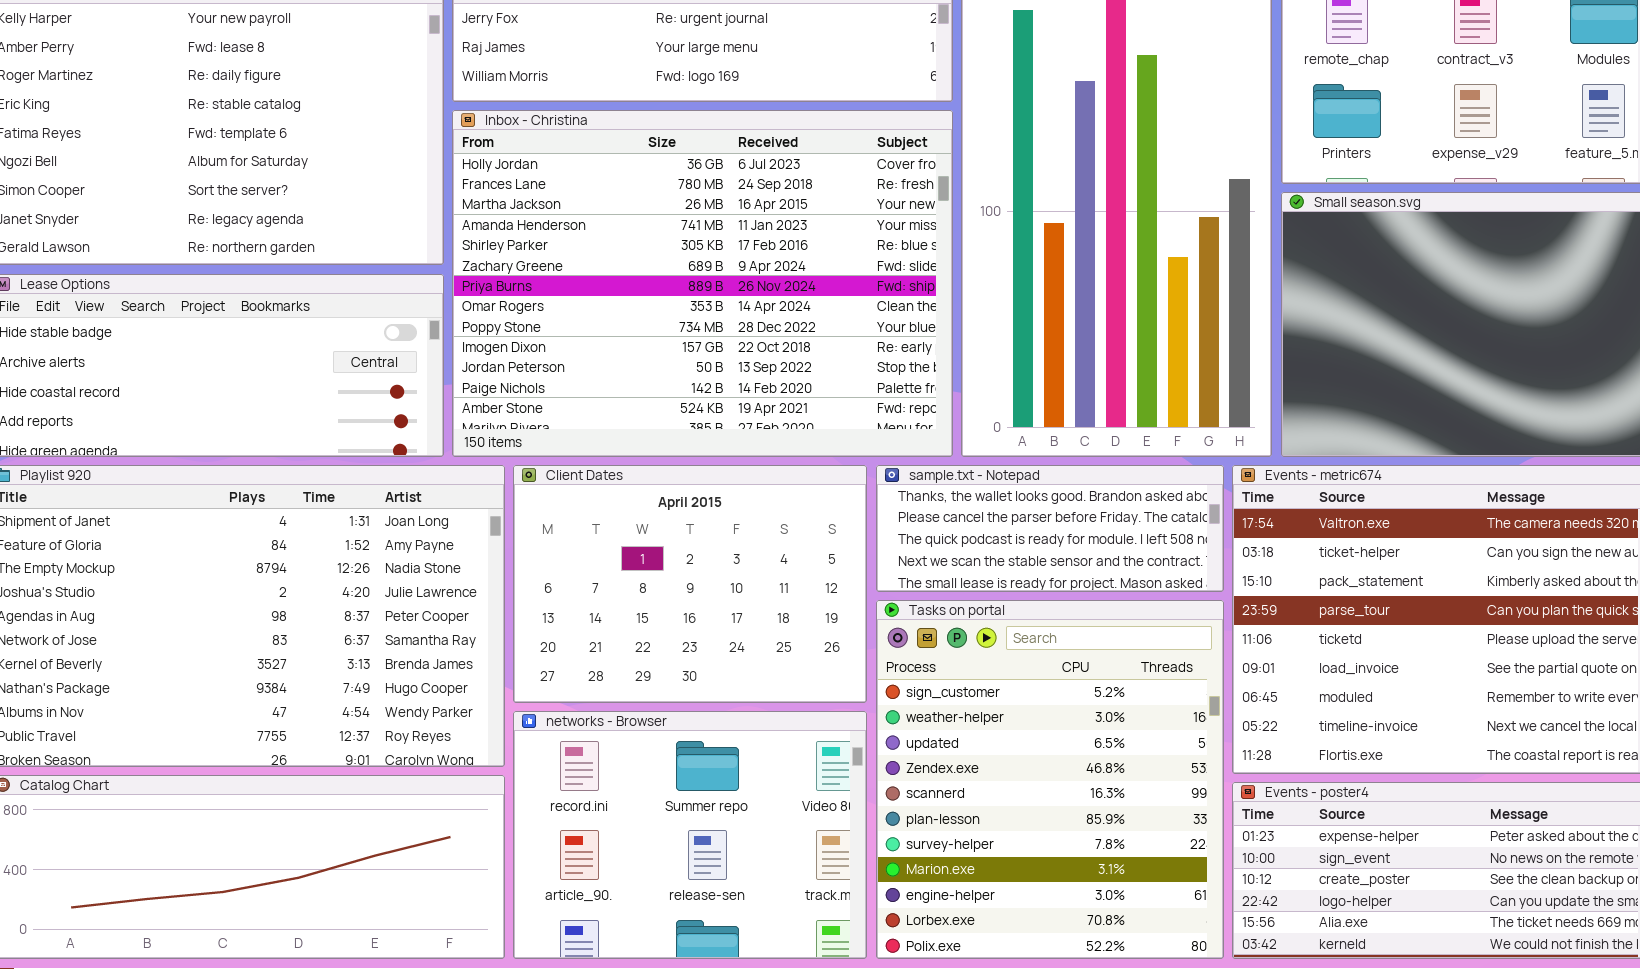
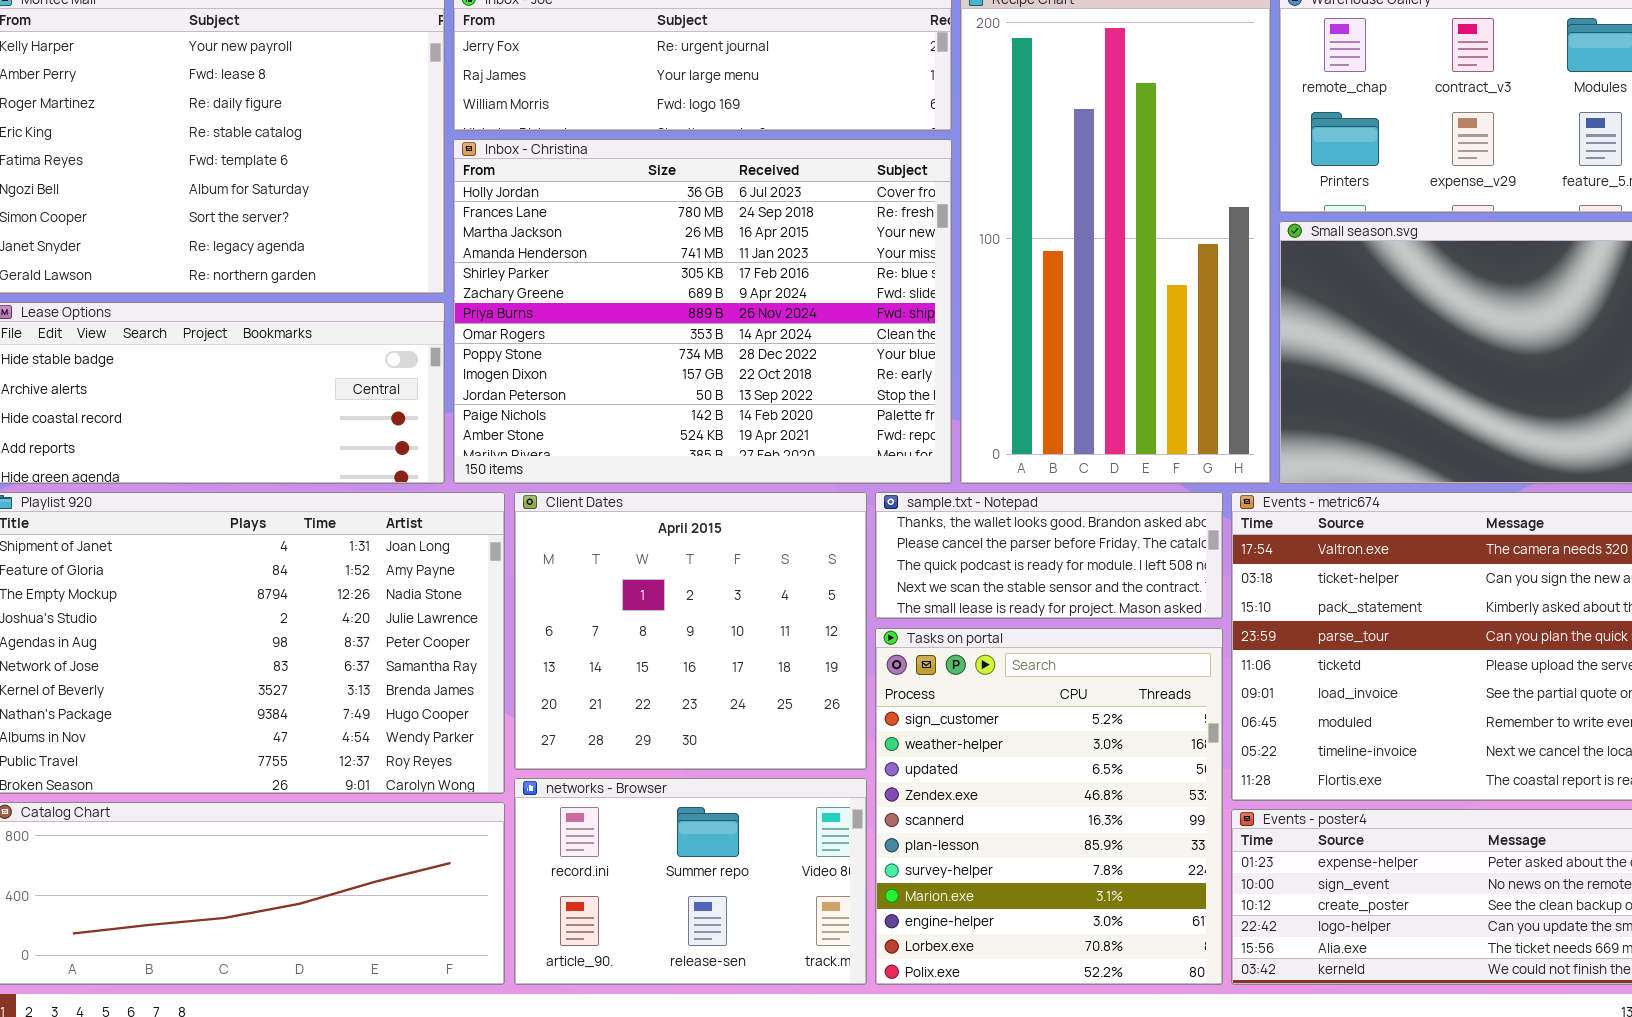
Client Dates: [513,465,867,703] -> [514,492,867,770], resized
networks - Browser: [513,711,867,959] -> [514,778,867,985], resized

